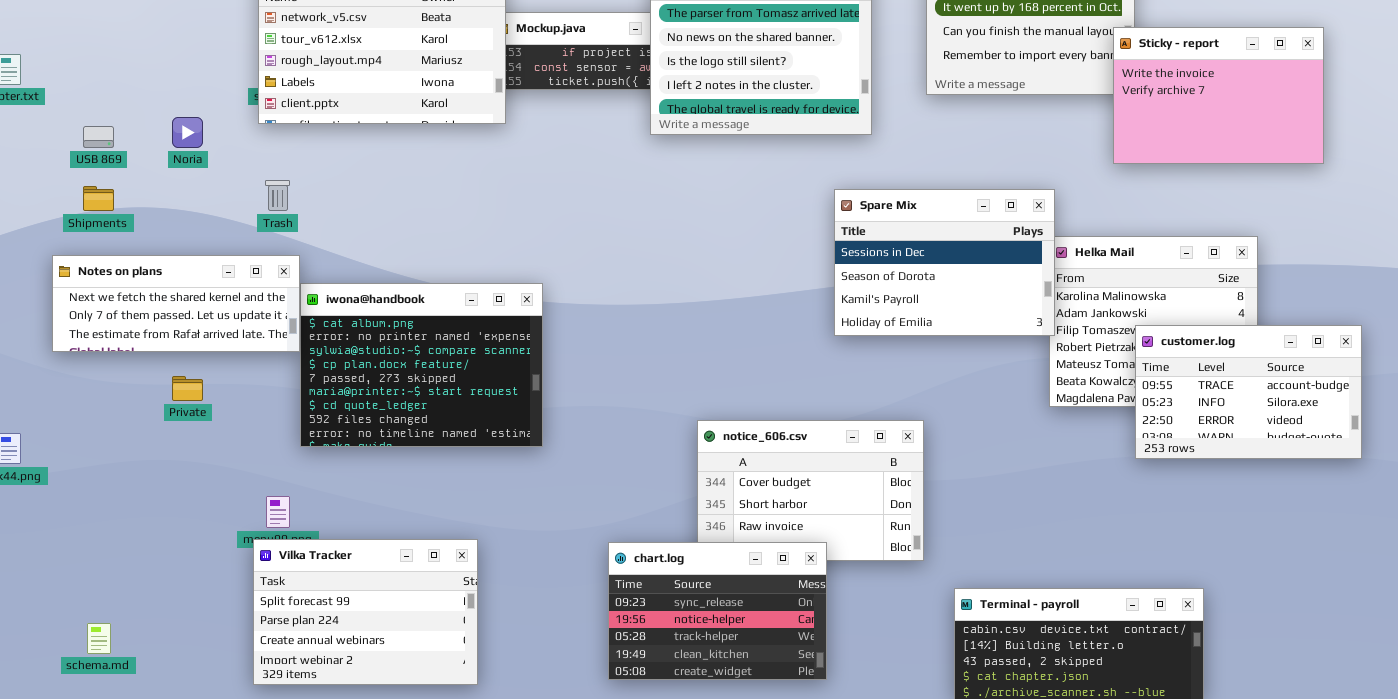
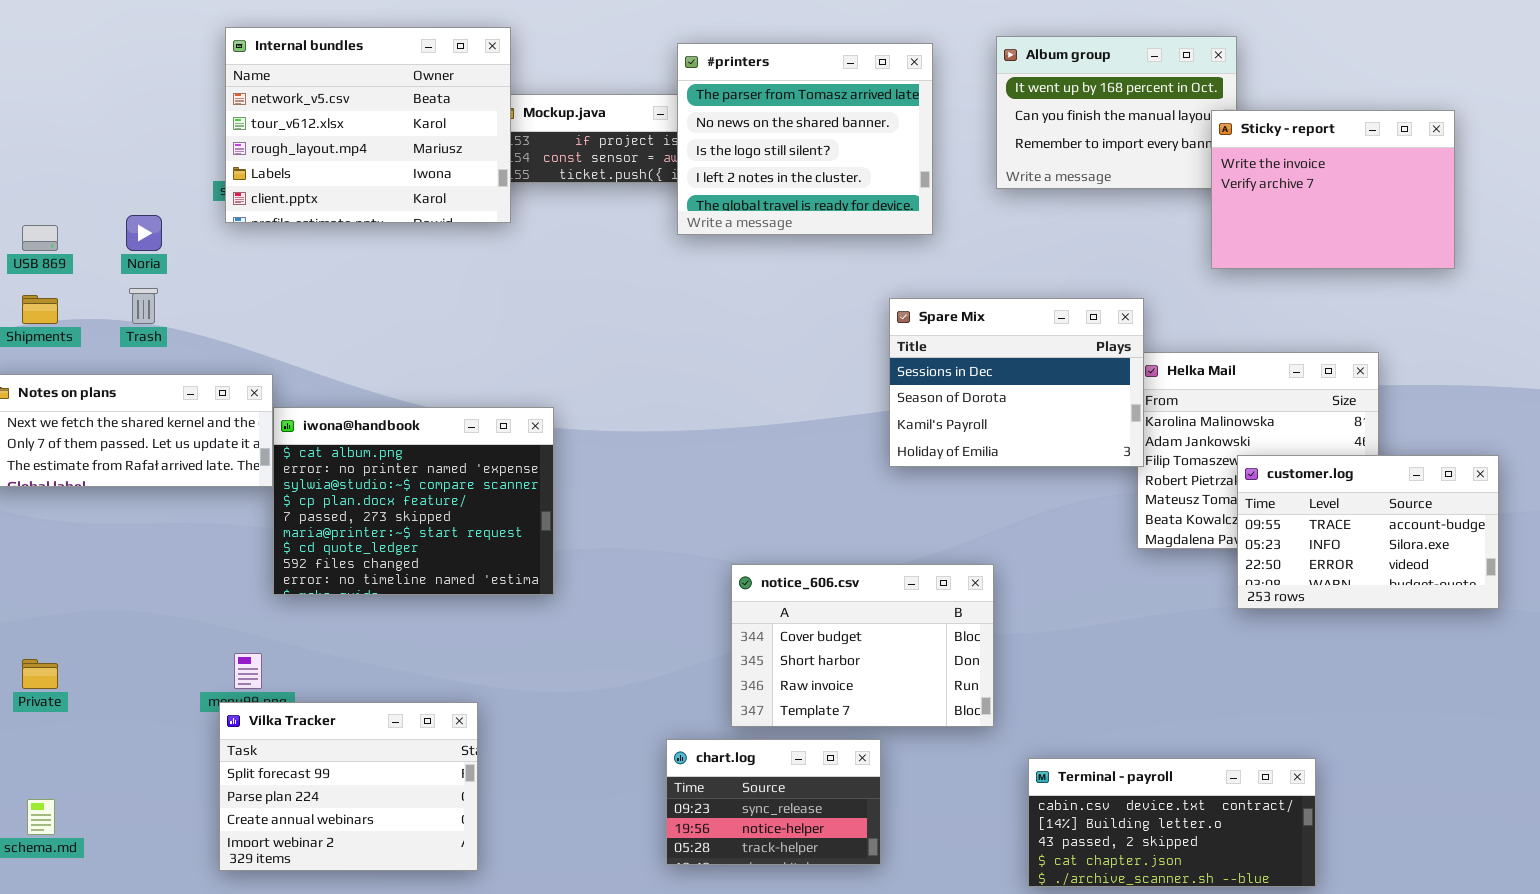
Trash: [265,180,290,211] -> [129,288,158,324], moved
Private: [172,376,203,401] -> [22,659,58,689], moved
chart.log: [608,542,827,680] -> [666,739,881,865], resized

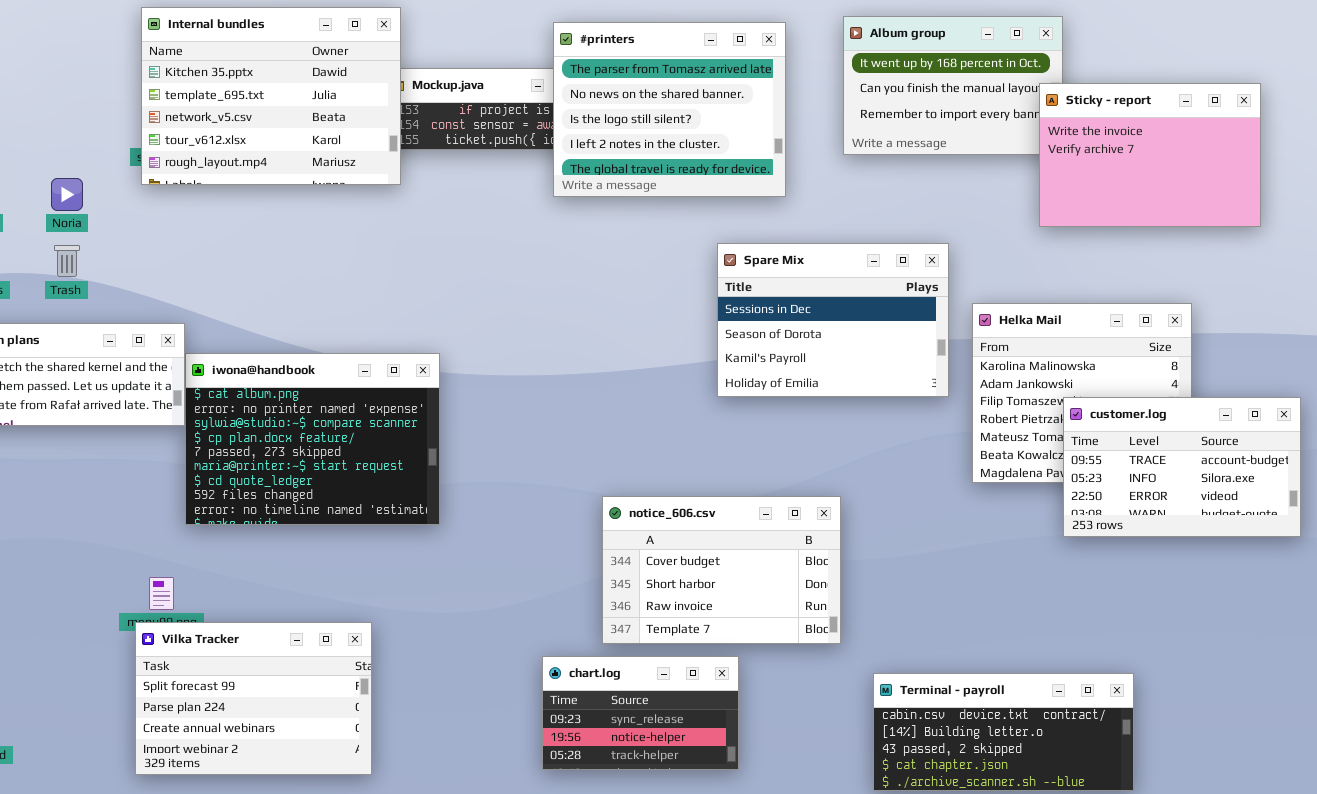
Internal bundles: [225,27,511,223] -> [141,7,401,185], scrolled up 2 rows
Spare Mix: [889,298,1144,467] -> [717,243,949,397], moved

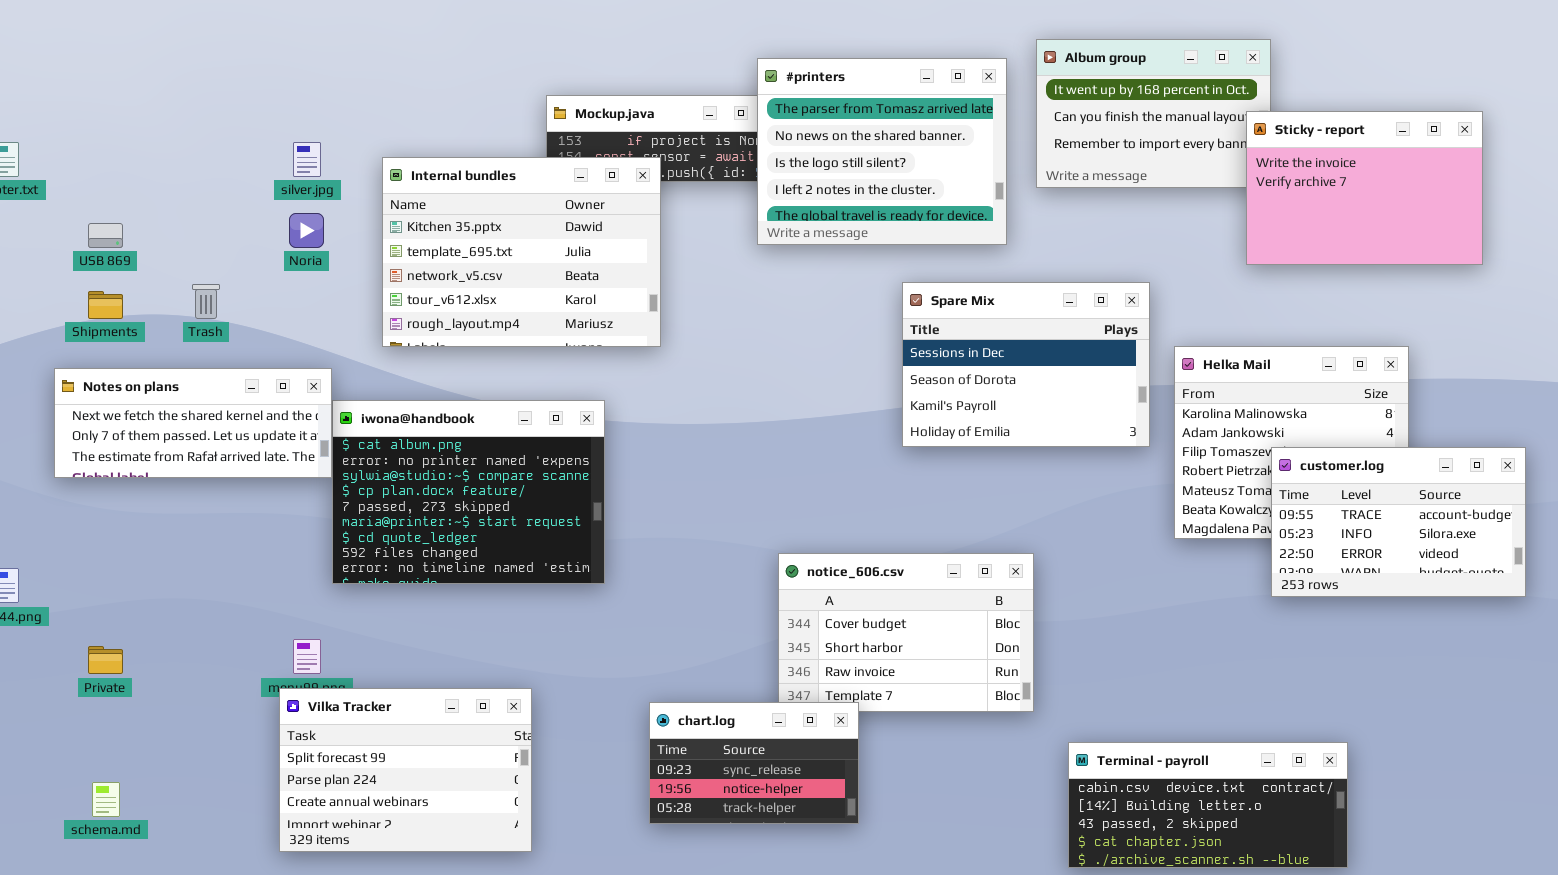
Internal bundles: [141,7,401,185] -> [382,157,661,347], moved
#printers: [553,22,786,197] -> [757,58,1007,245], moved
Noria: [51,178,83,211] -> [289,213,324,248], moved
chart.log: [542,656,739,770] -> [649,702,859,824], moved

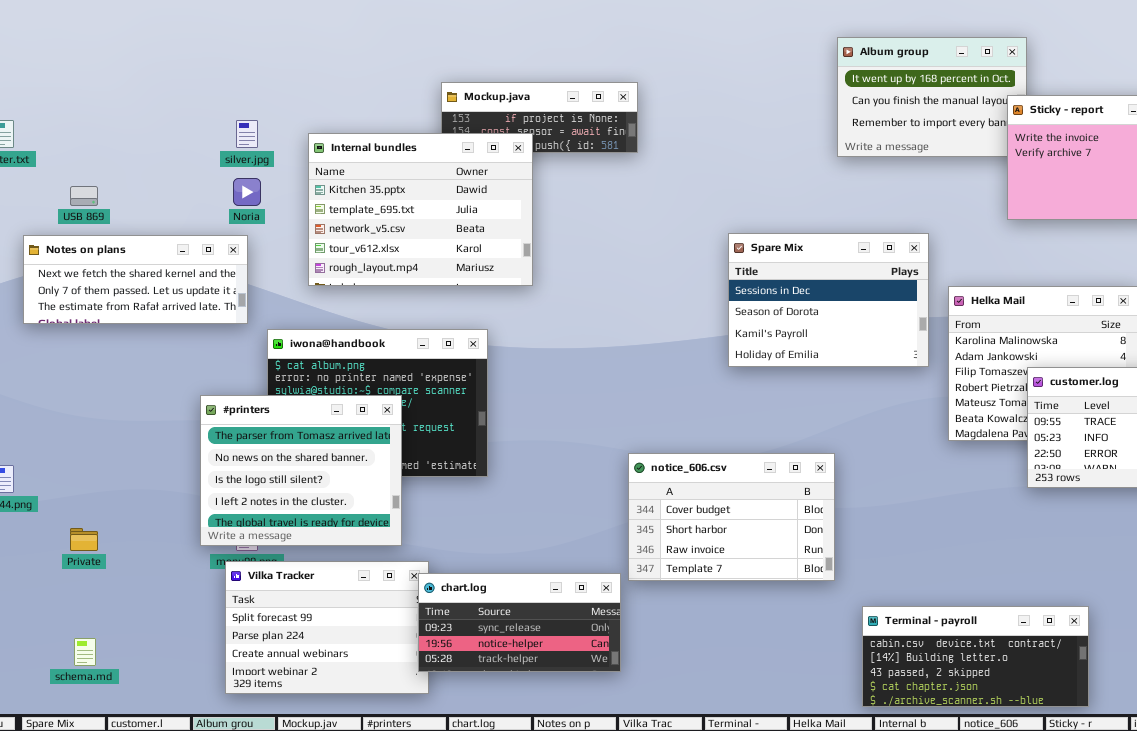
#printers: [757,58,1007,245] -> [200,395,402,546], moved
Notes on plans: [54,368,332,478] -> [23,235,248,324], moved
chart.log: [649,702,859,824] -> [418,573,621,672], moved, resized

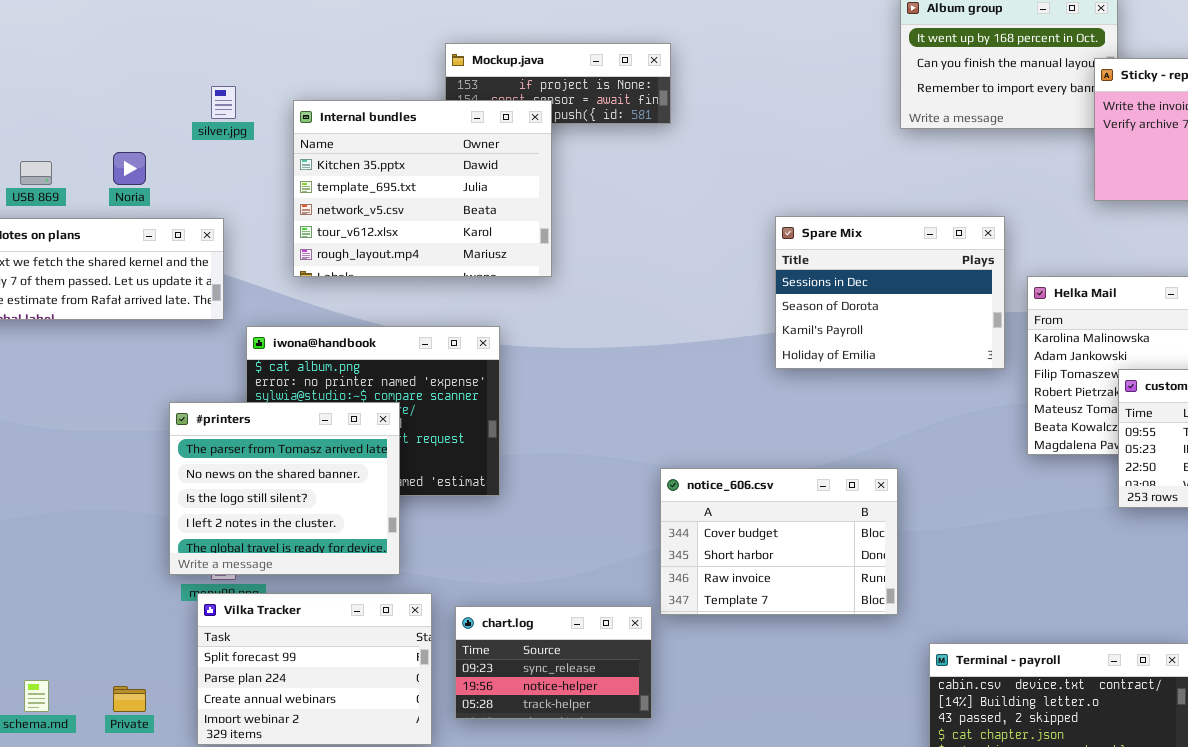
Noria: [233,178,261,206] -> [113,152,146,185], moved
Private: [70,528,98,551] -> [113,686,146,712], moved
chart.log: [418,573,621,672] -> [455,606,652,719], resized

